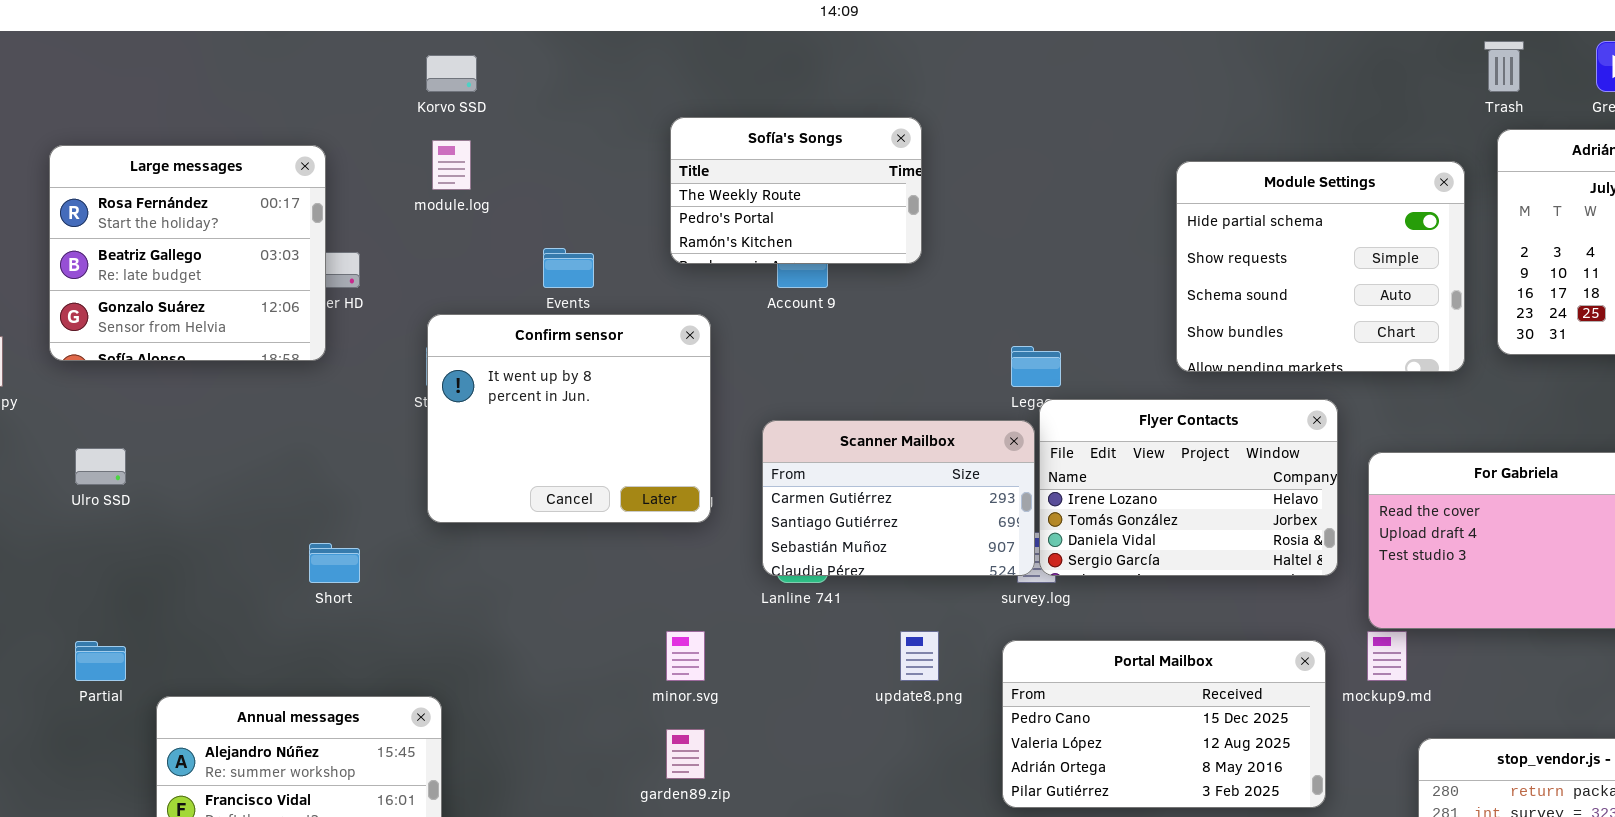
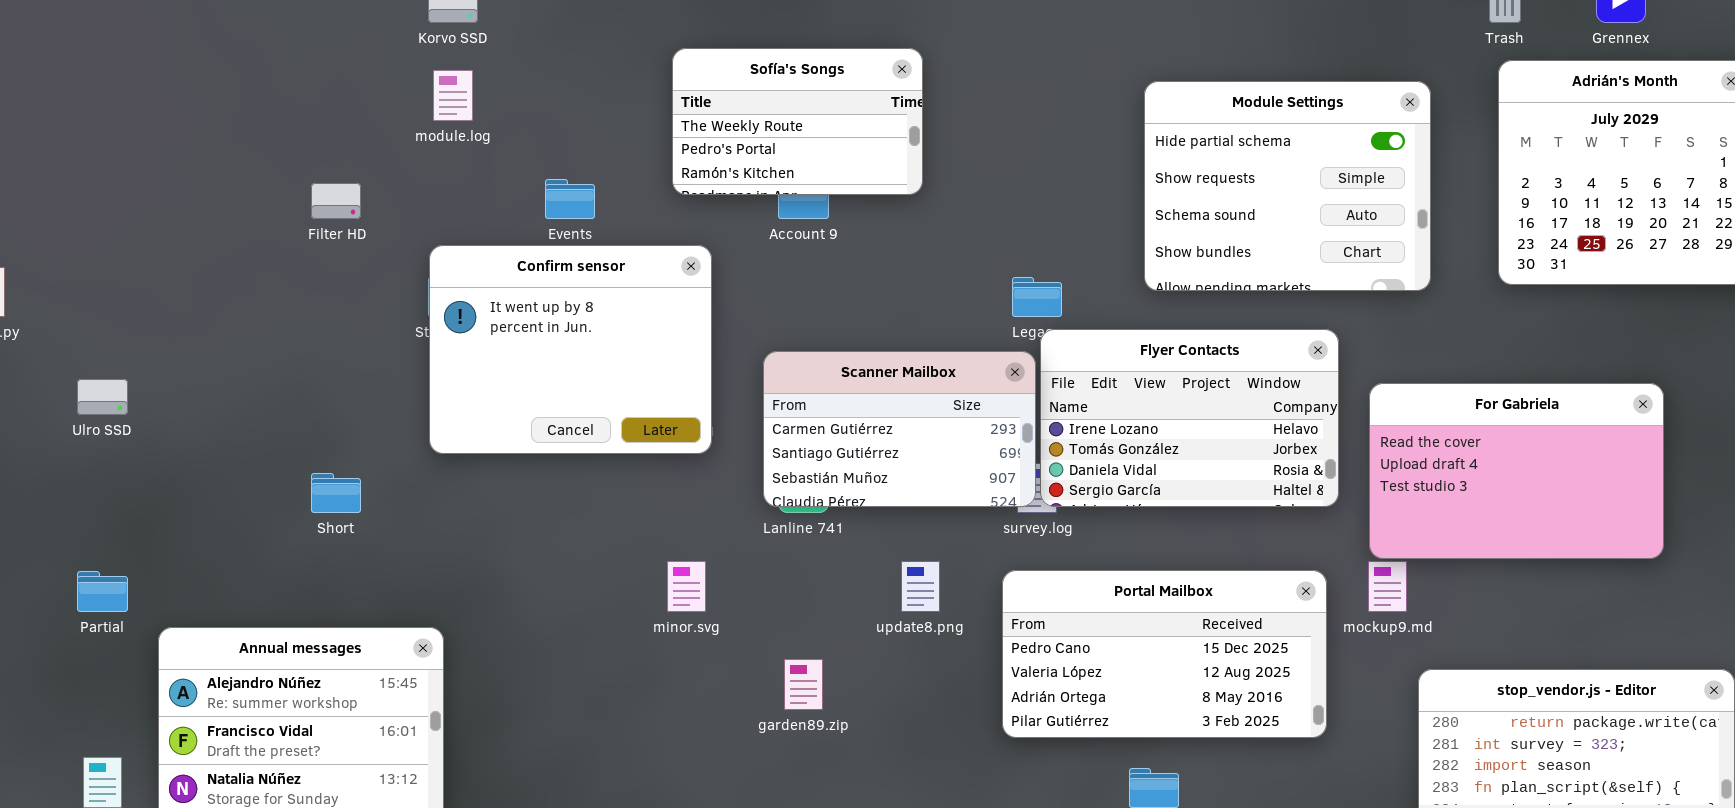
Large messages: [49,145,326,361] -> none, closed
Module Settings: [1176,161,1465,372] -> [1144,81,1431,291], moved
garden89.zip: [666,729,705,779] -> [784,659,823,710], moved

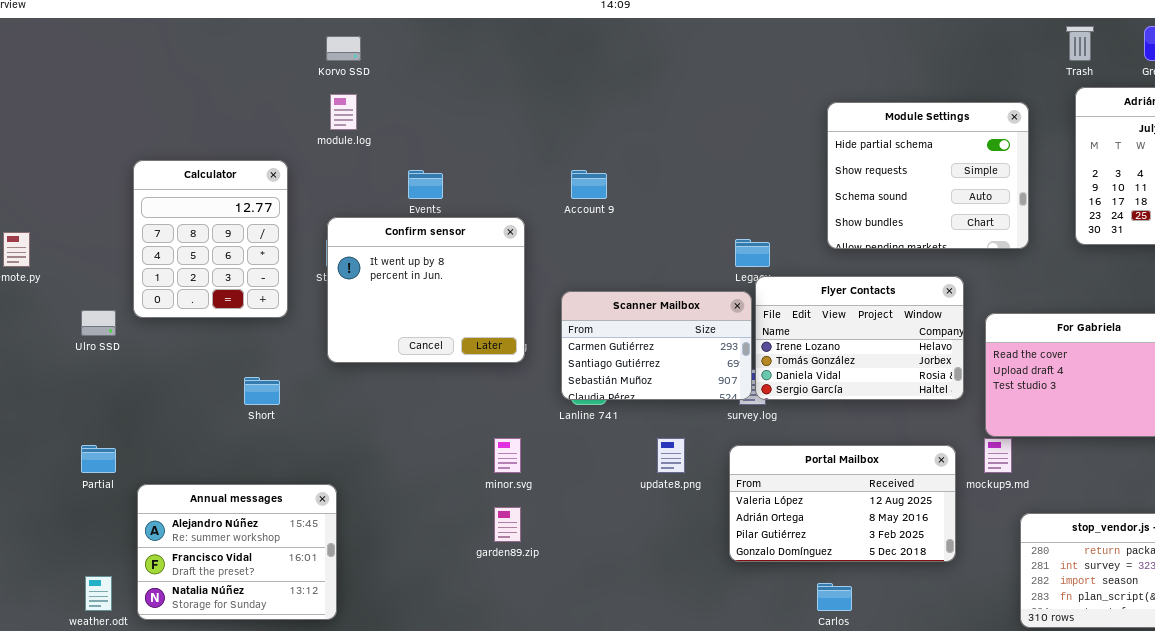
Sofía's Songs: [672,48,923,195] -> none, closed
Calculator: none -> [133,160,288,318], opened
Portal Mailbox: [1002,570,1327,738] -> [729,445,956,562], scrolled down 1 row
garden89.zip: [784,659,823,710] -> [494,507,521,542], moved

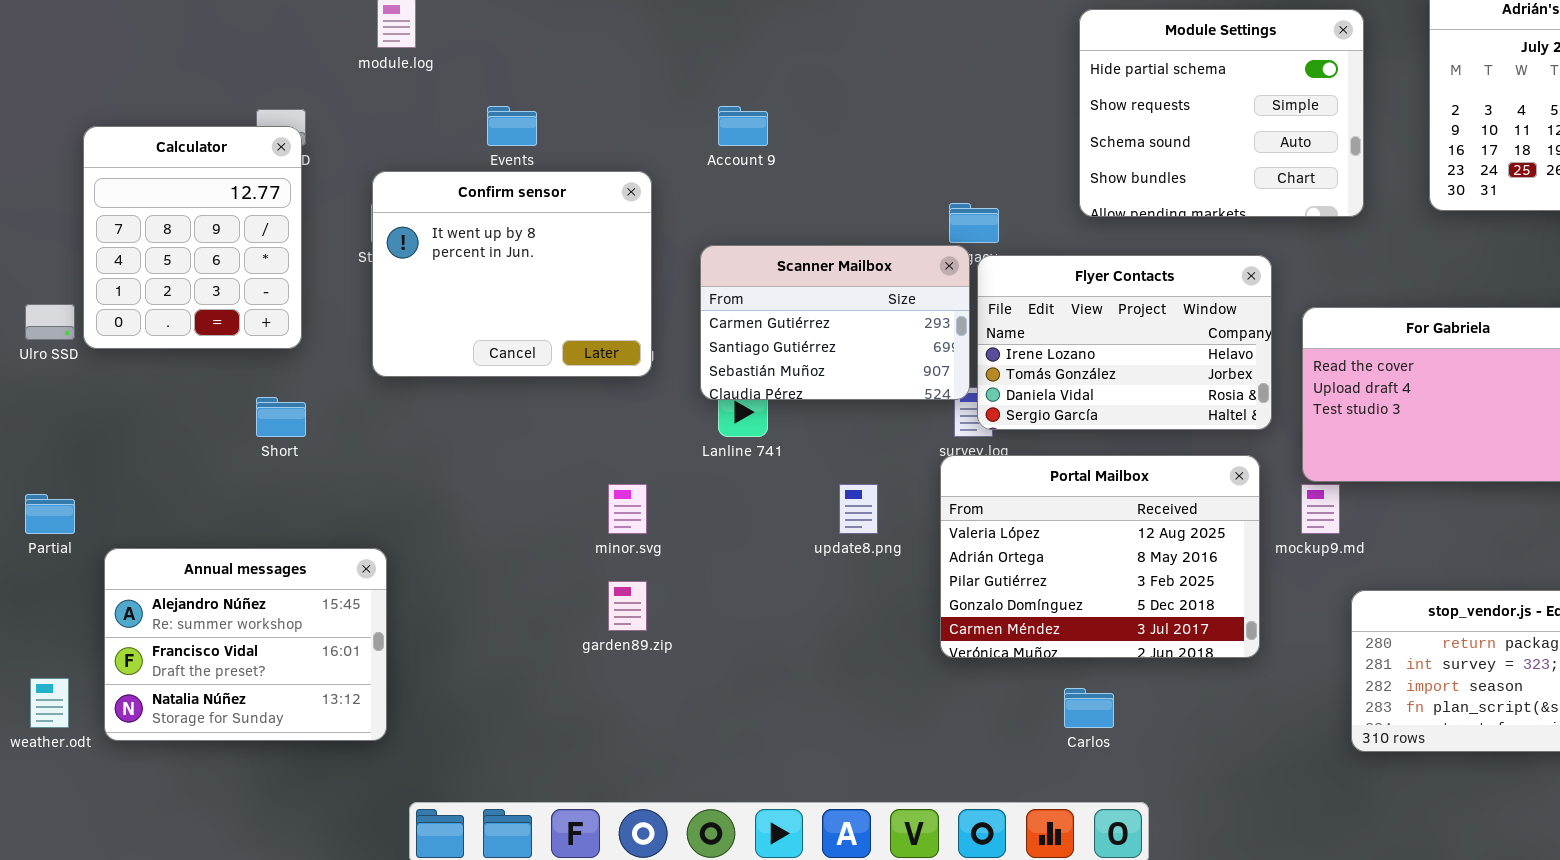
Calculator: [133,160,288,318] -> [83,126,302,349], moved
Scanner Mailbox: [561,291,752,400] -> [700,245,970,400], moved
Portal Mailbox: [729,445,956,562] -> [940,455,1260,658], resized

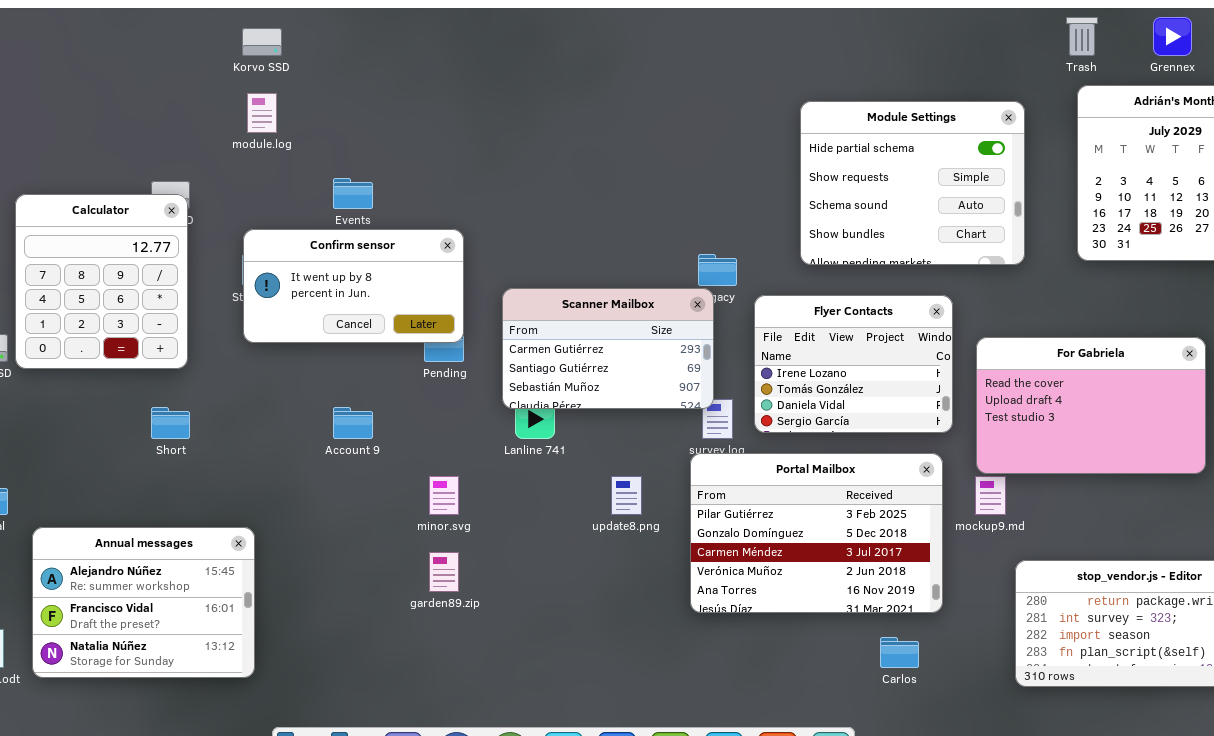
Account 9: [718,106,768,146] -> [333,407,373,439], moved
Confirm sensor: [372,171,652,377] -> [243,229,464,343], resized
Flyer Contacts: [977,255,1272,430] -> [754,295,953,433], resized
Portal Mailbox: [940,455,1260,658] -> [690,453,943,613], scrolled down 2 rows
Carlos: [1064,688,1114,728] -> [880,637,919,668], moved

